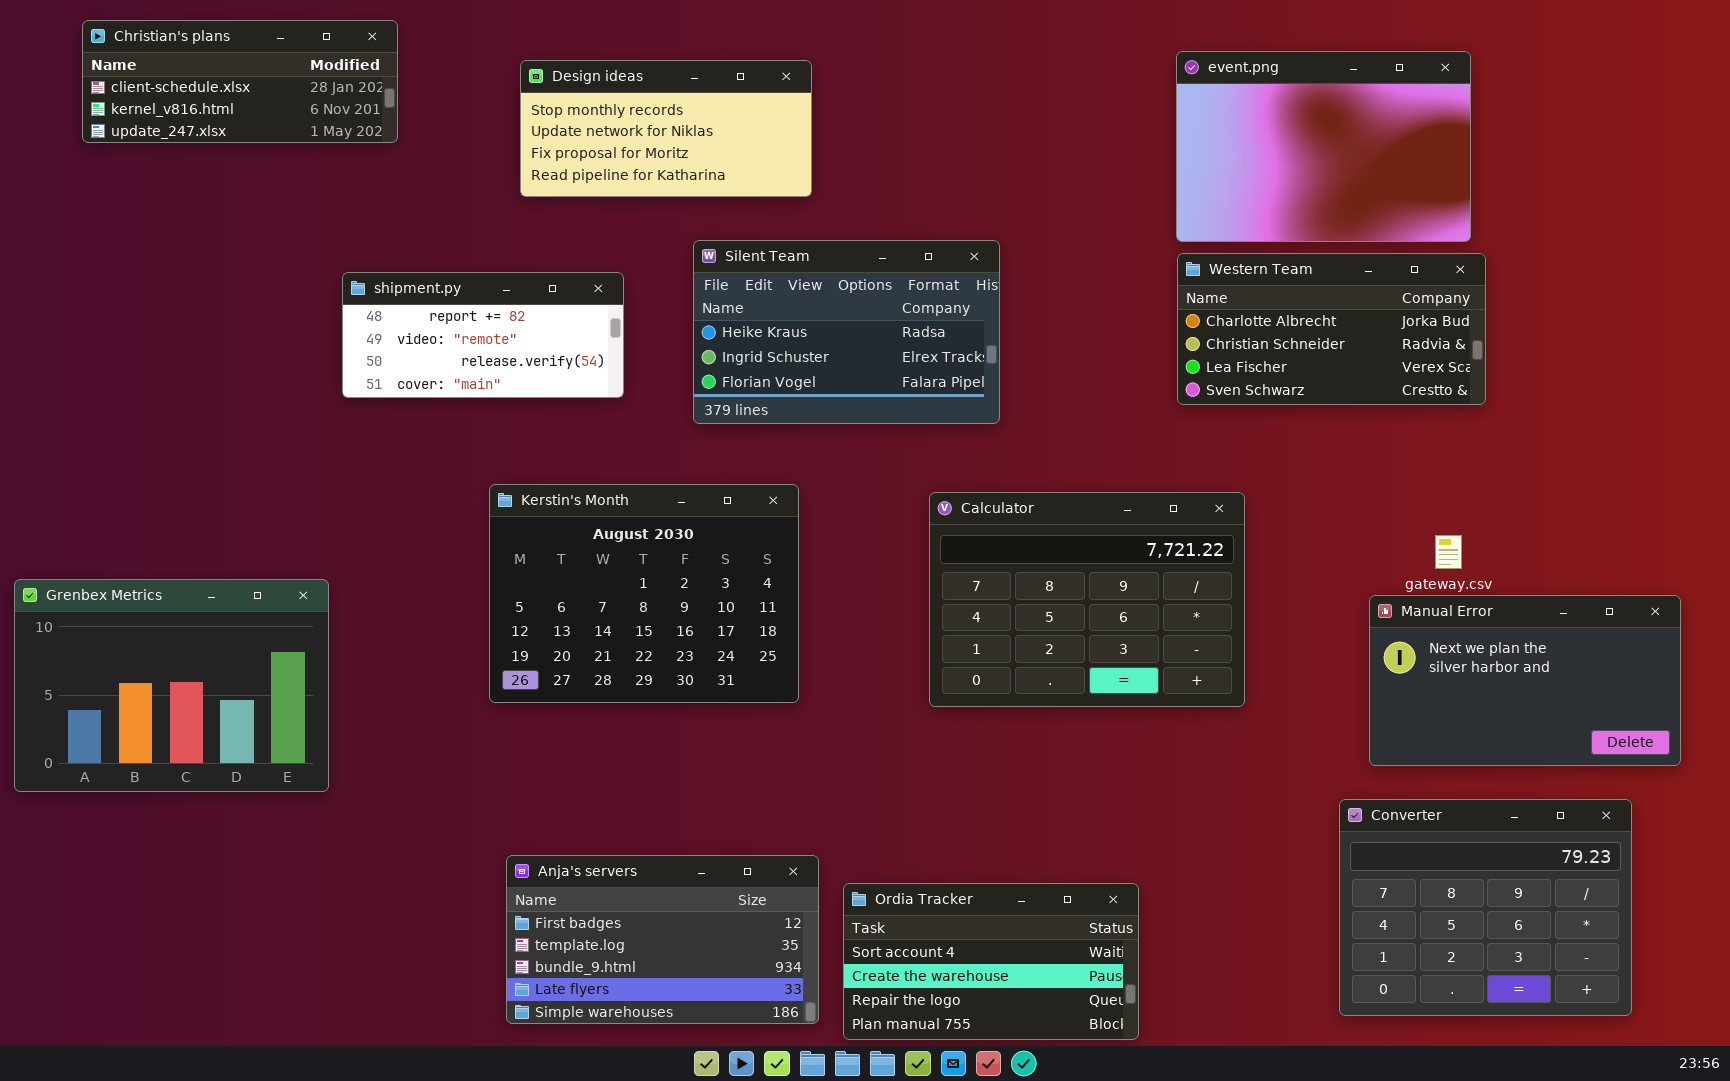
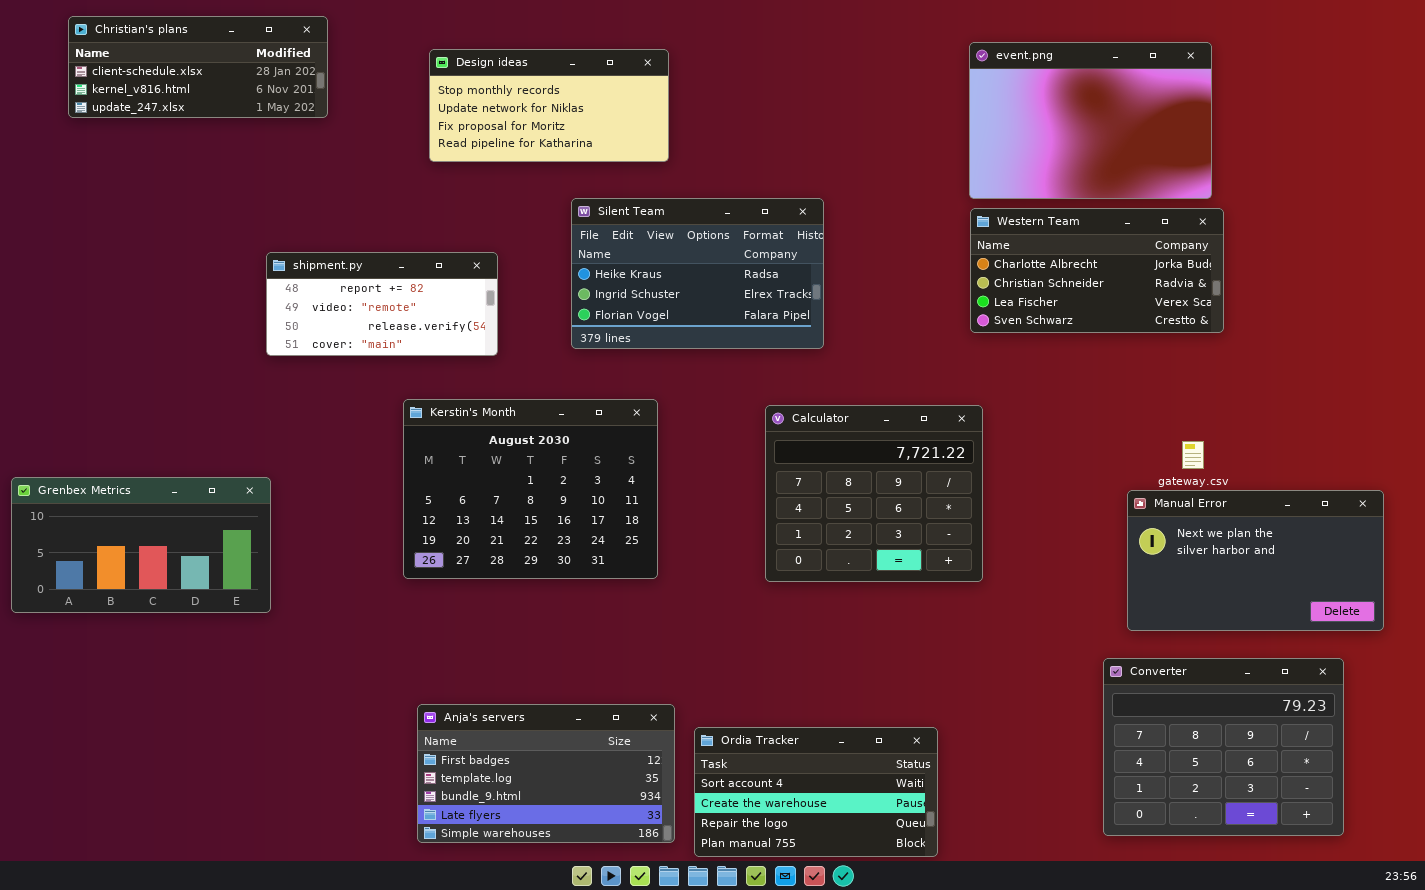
shipment.py: [342,272,624,398] -> [266,252,498,356], moved
Calculator: [929,492,1245,707] -> [765,405,983,582], resized
Grenbex Metrics: [14,579,329,792] -> [11,477,271,613], resized

